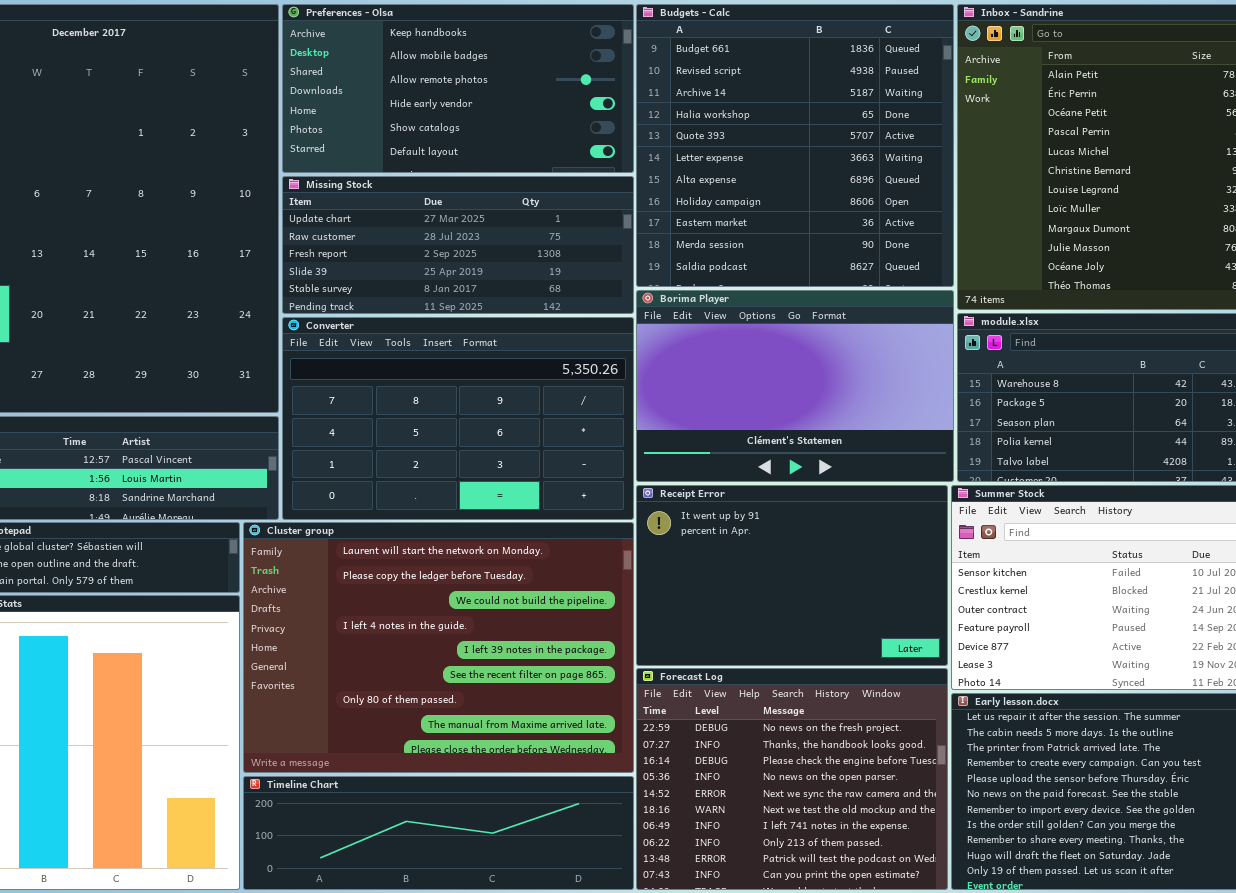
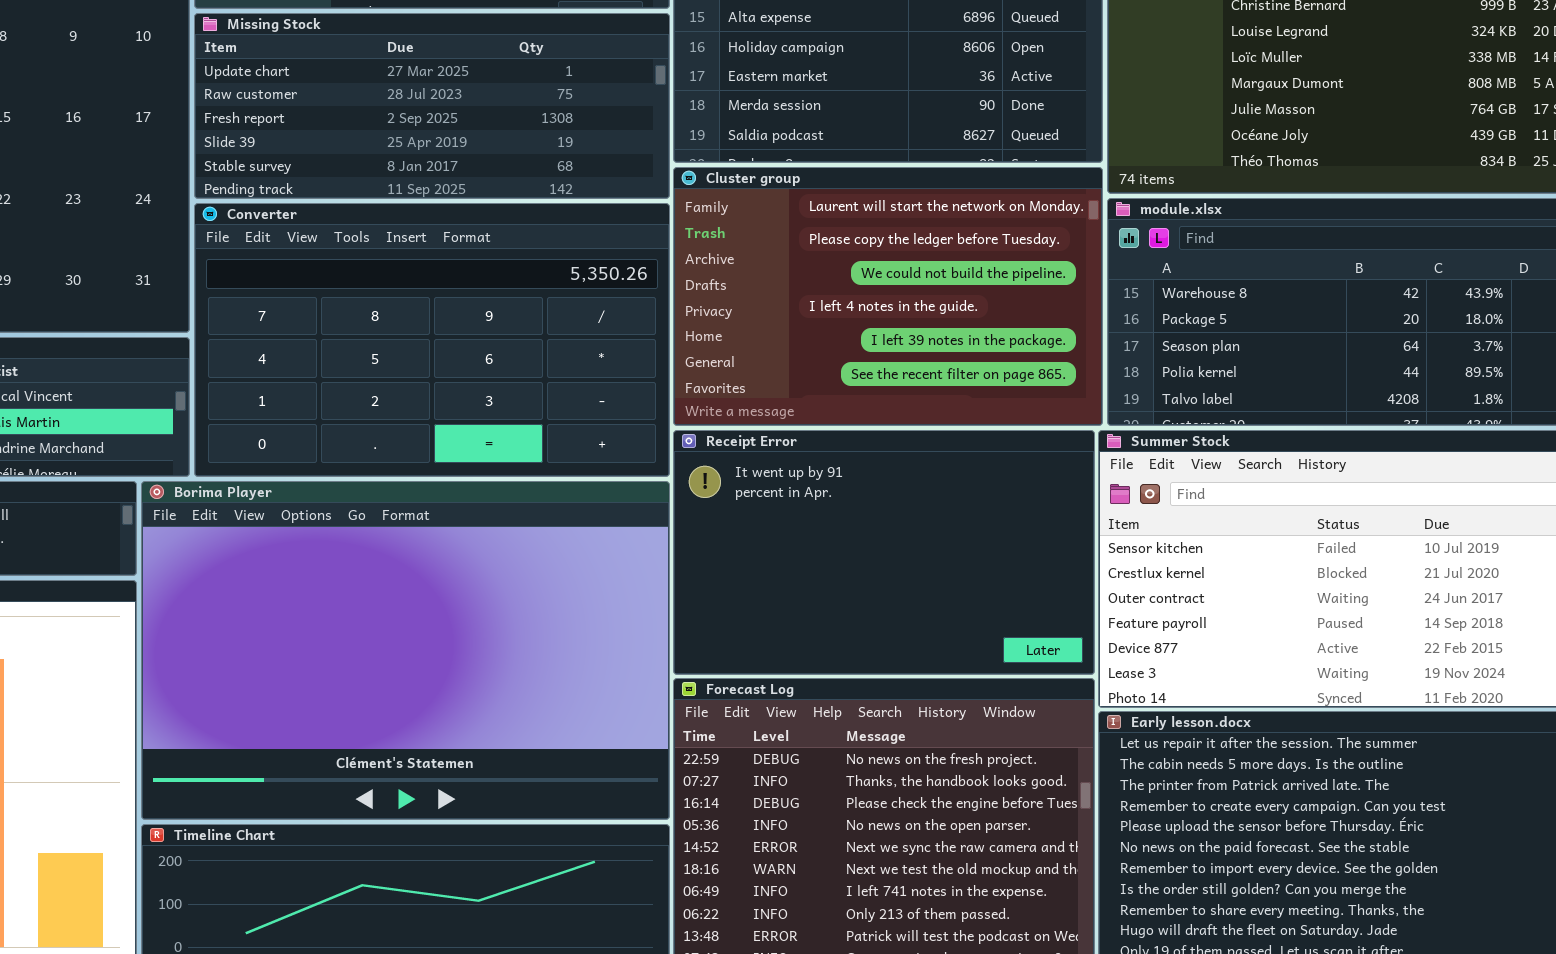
Borima Player: [636,290,954,482] -> [141,481,670,820], moved, resized
Cluster group: [243,522,634,773] -> [673,167,1103,426], moved, resized

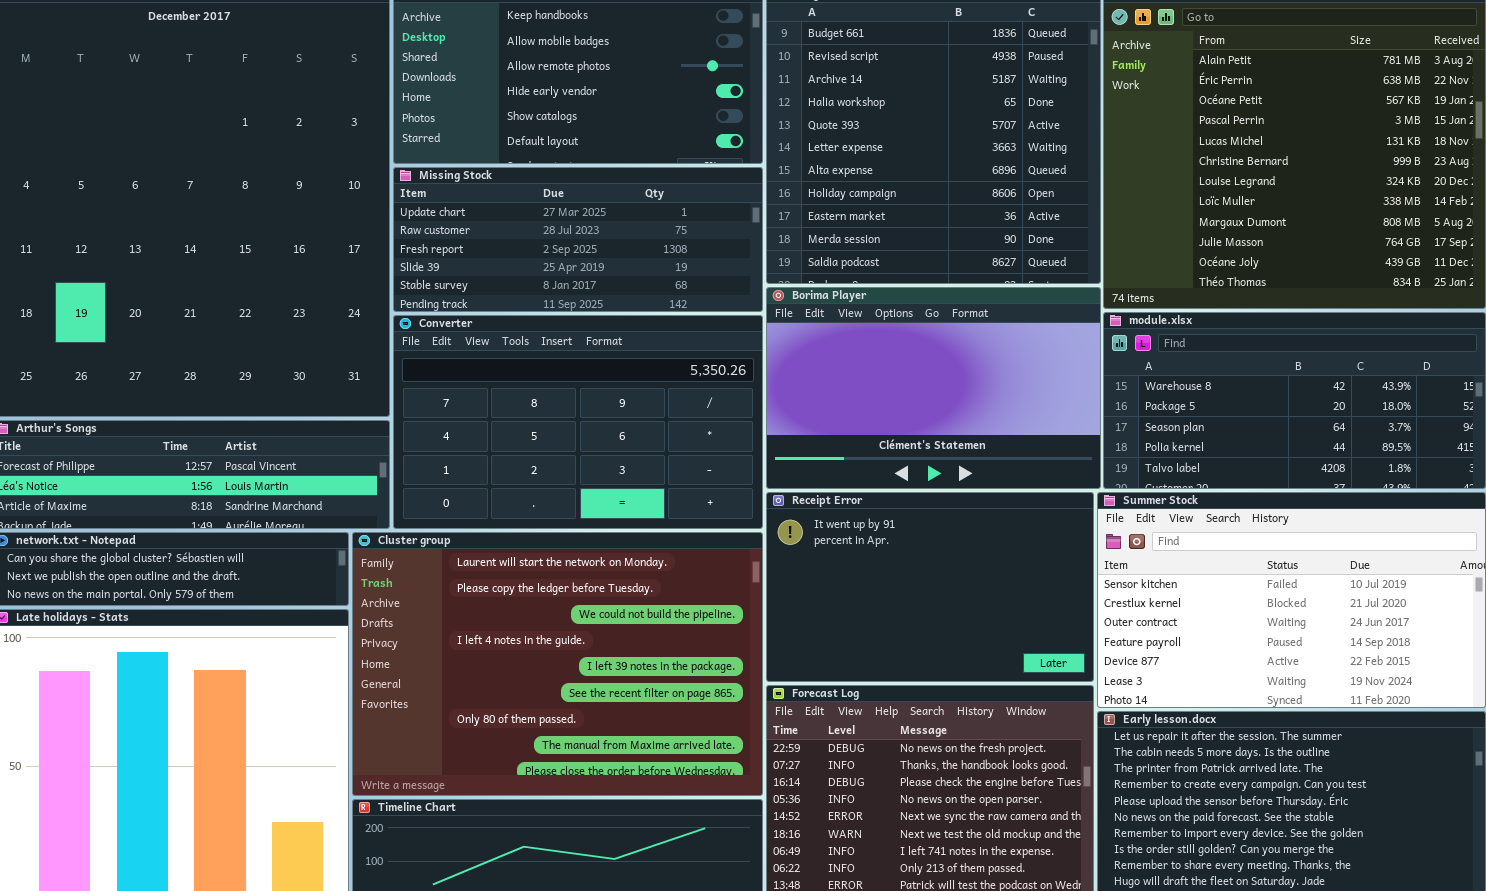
Cluster group: [673,167,1103,426] -> [352,532,763,796], moved, resized
Borima Player: [141,481,670,820] -> [766,287,1101,489], moved, resized

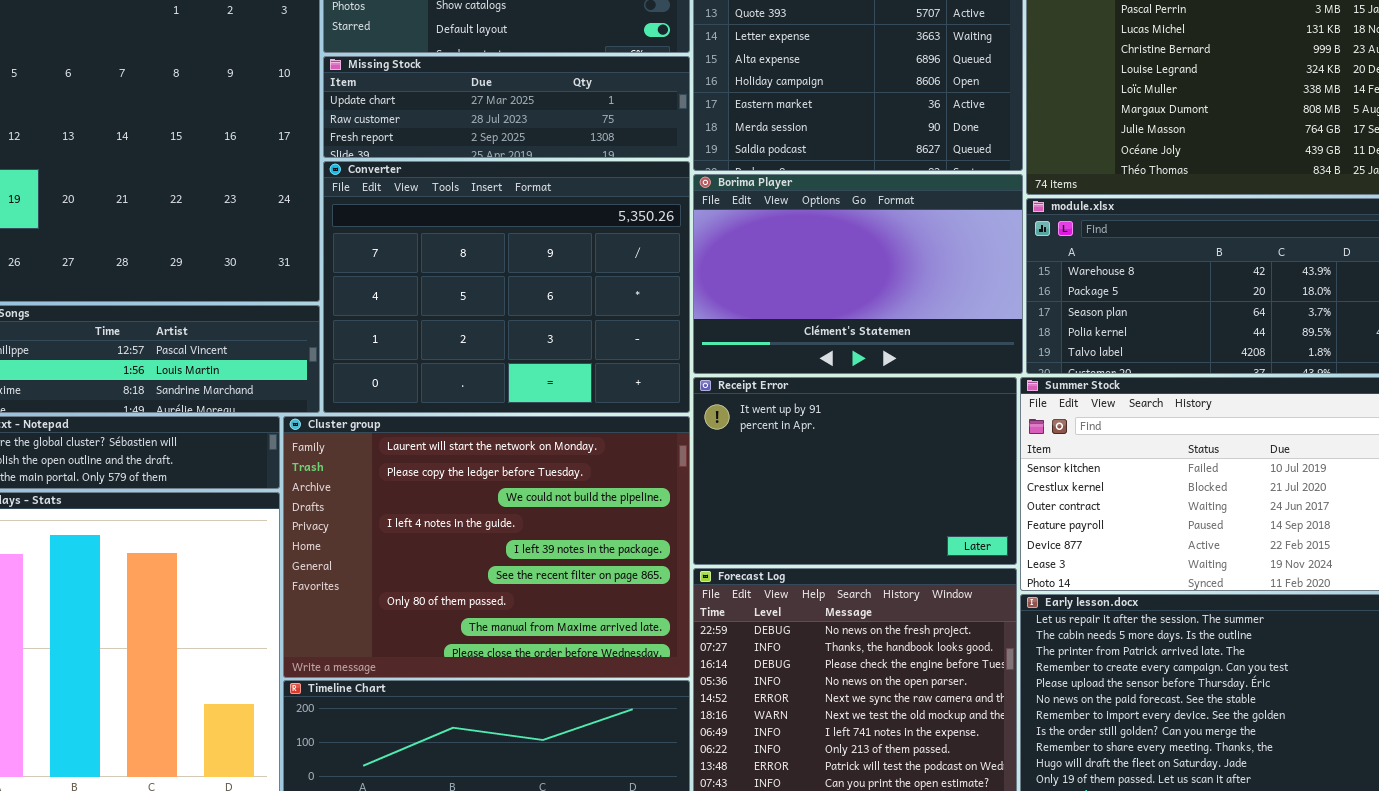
Missing Stock: [393,167,763,312] -> [323,56,690,158], resized
Converter: [393,315,763,529] -> [323,161,690,413], resized

